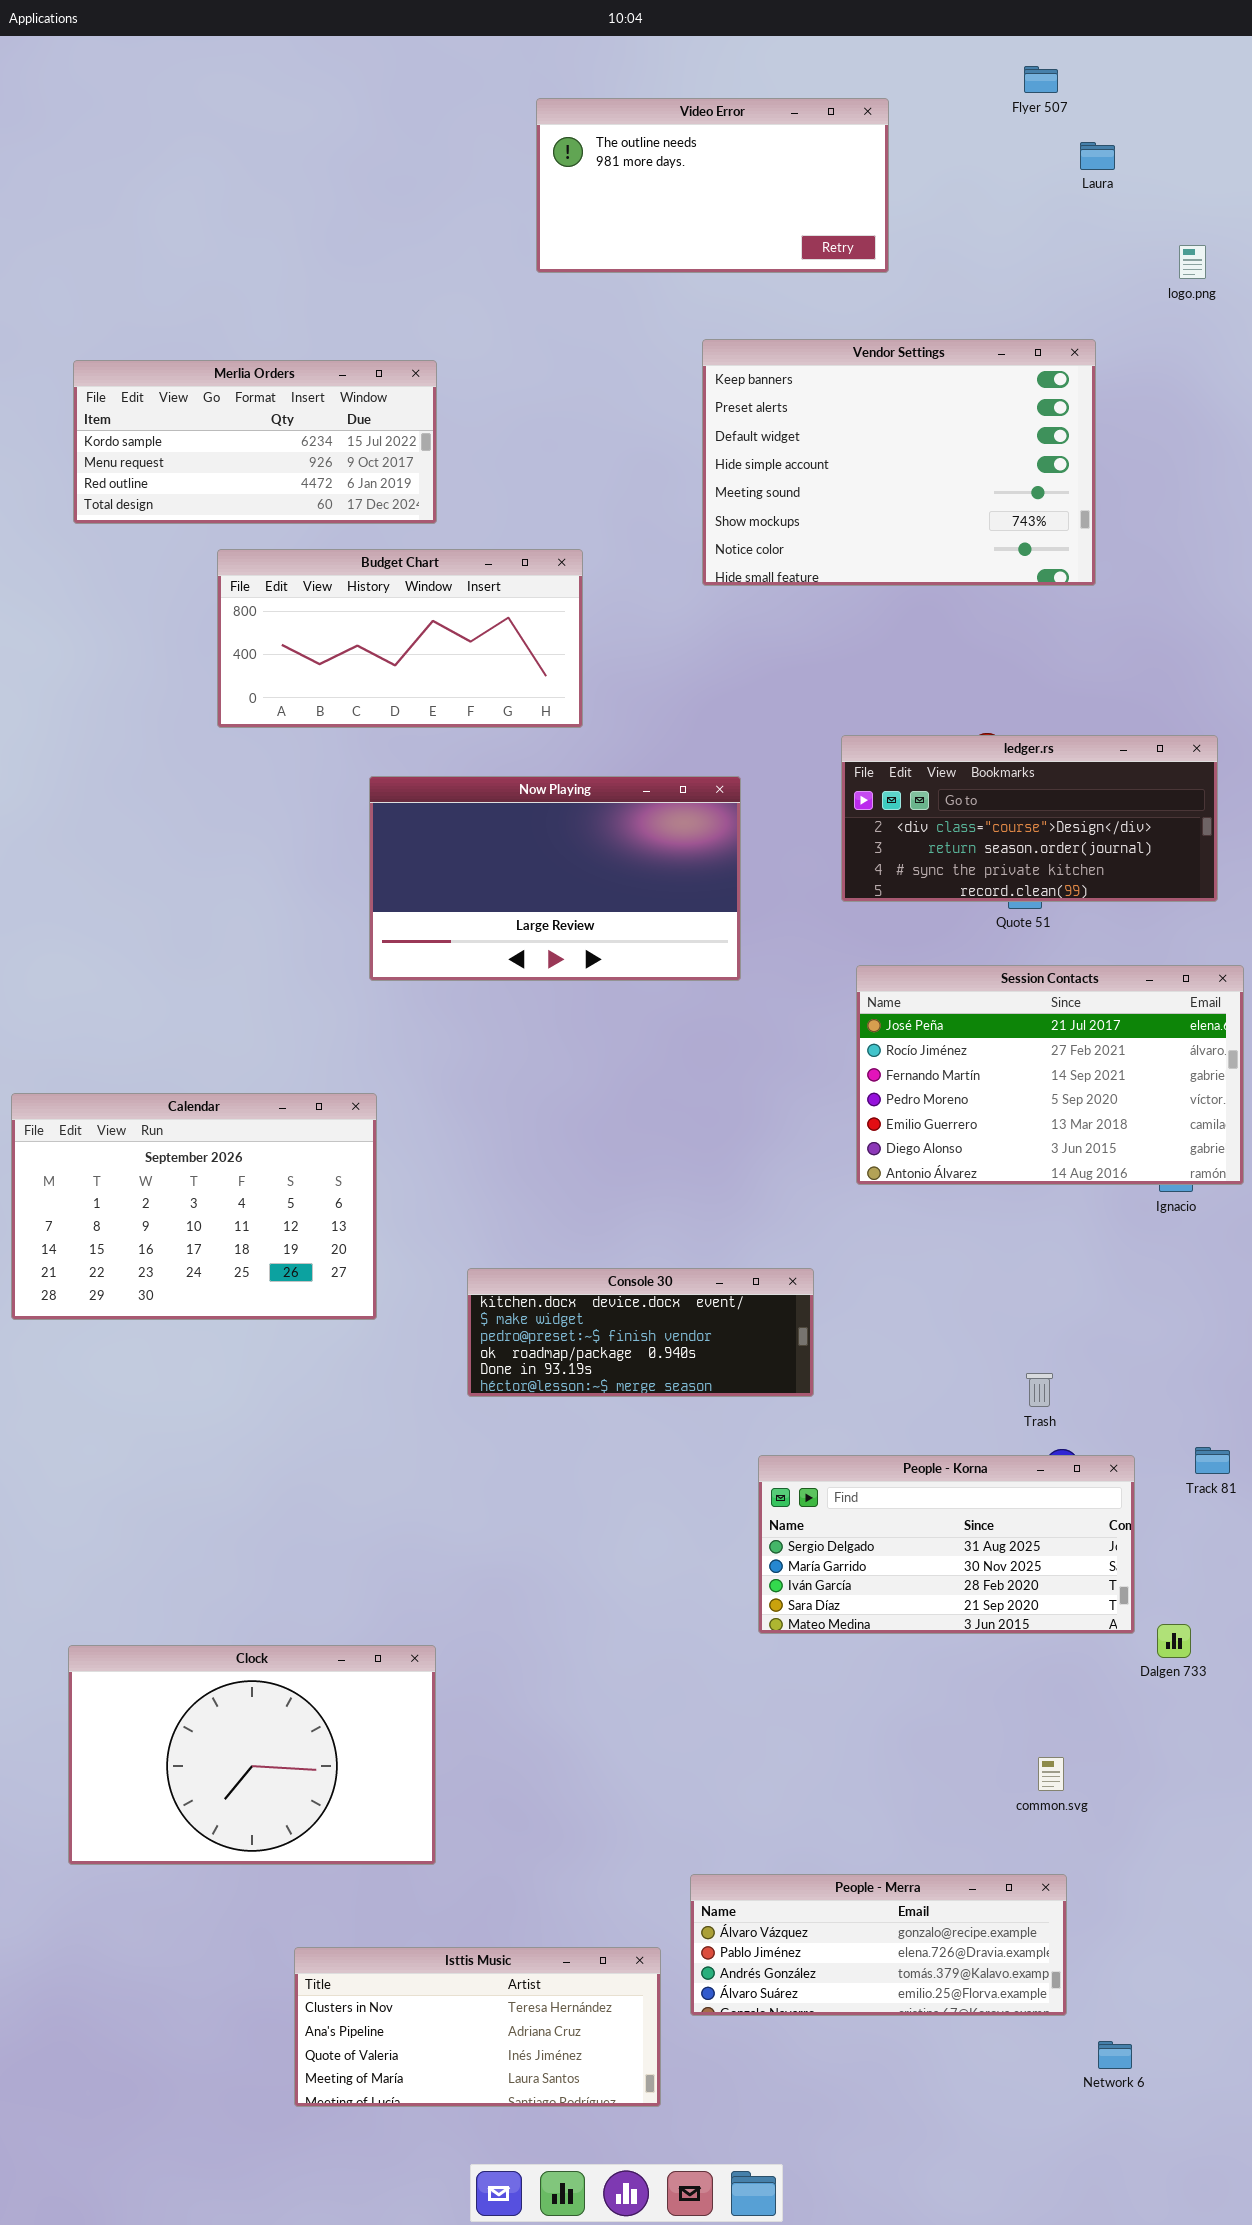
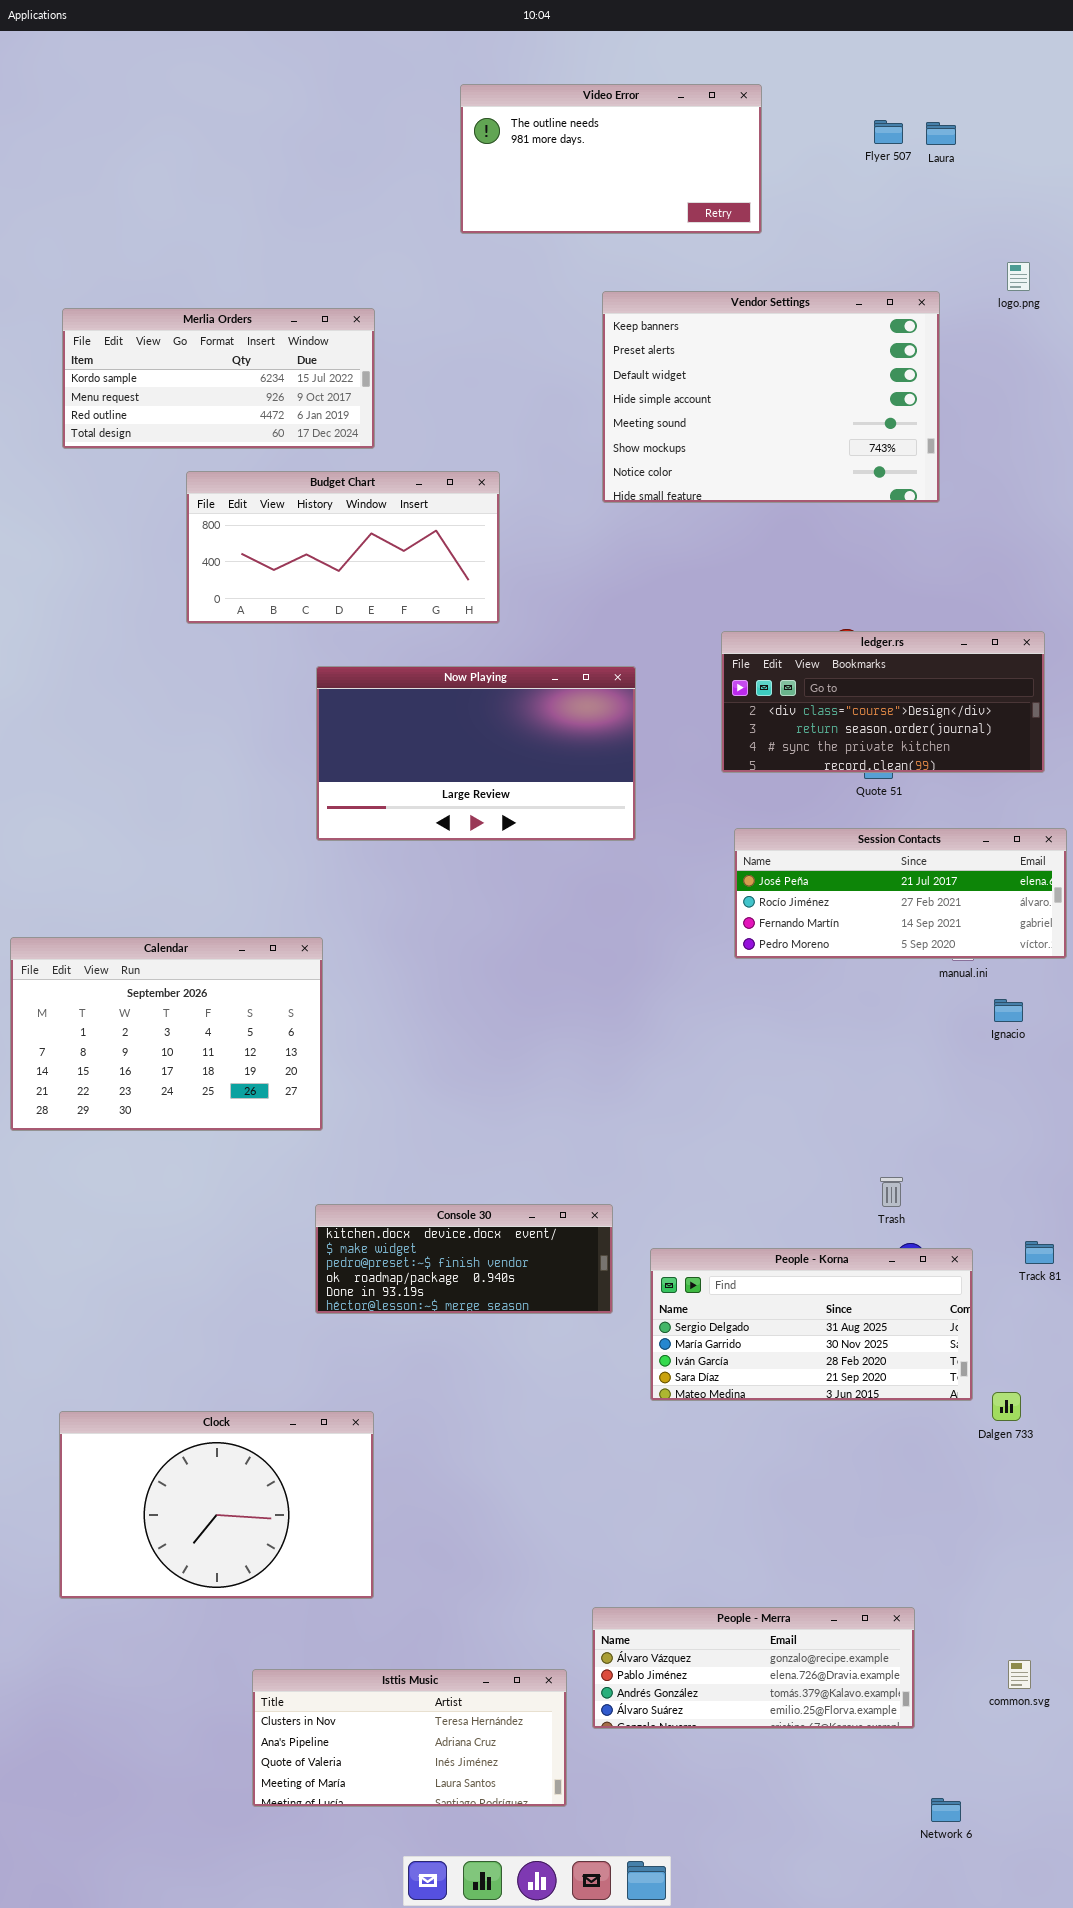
Flyer 507: [1024,66,1058,93] -> [874,120,903,144], moved
logo.png: [1179,245,1206,279] -> [1007,262,1030,291], moved
Session Contacts: [856,965,1244,1185] -> [734,828,1067,959], resized
Console 30: [467,1268,814,1397] -> [315,1204,613,1314], moved
common.svg: [1038,1757,1064,1791] -> [1008,1660,1031,1689], moved
Network 6: [1098,2041,1132,2069] -> [931,1798,961,1822], moved

